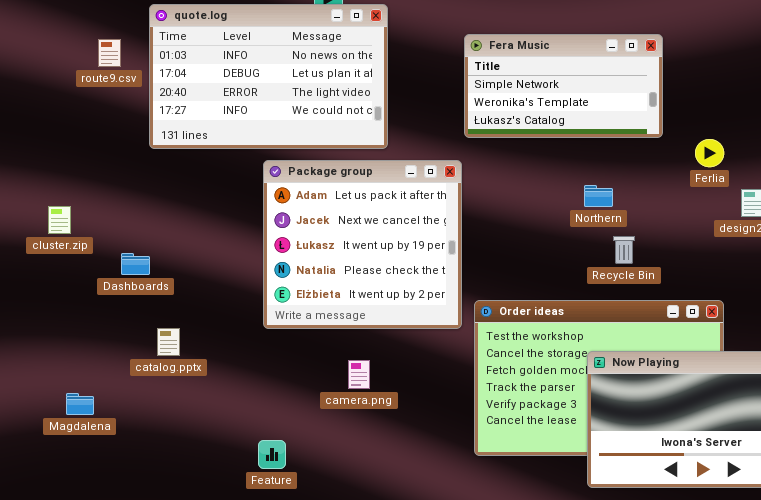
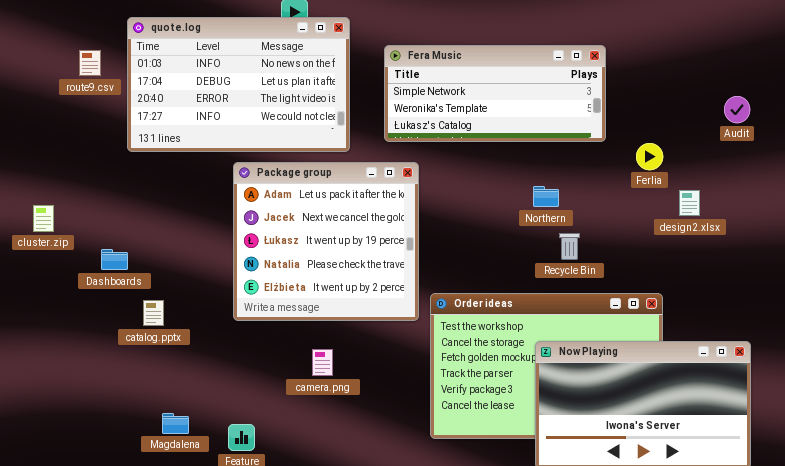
Fera Music: [464,34,663,138] -> [384,45,606,142], resized
catalog.pptx: [157,328,180,356] -> [143,300,164,326], moved
Magdalena: [66,393,94,415] -> [162,413,189,434], moved

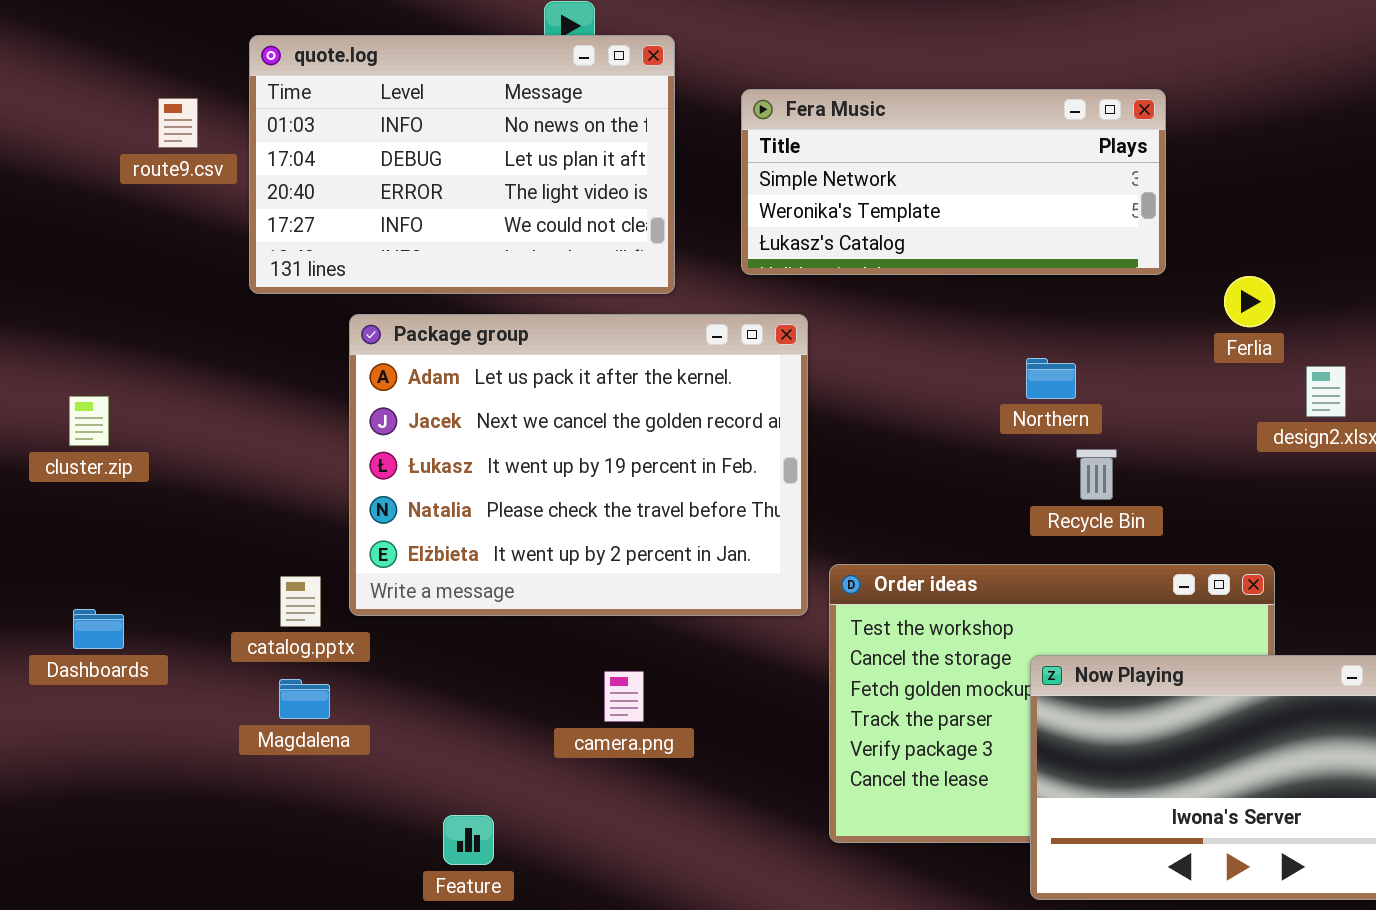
Package group: [233,162,419,321] -> [349,314,808,616], resized
Dashboards: [101,249,128,270] -> [73,609,124,649], moved
Magdalena: [162,413,189,434] -> [279,679,330,719], moved

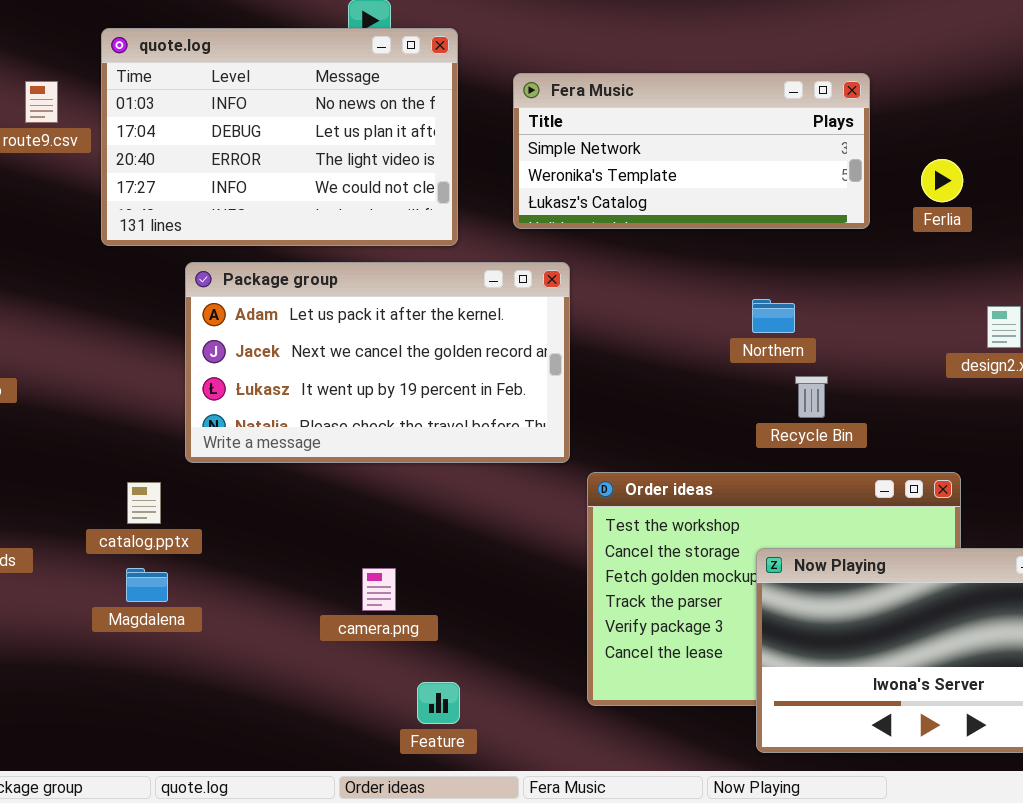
Ferlia: [1224,276,1275,327] -> [921,159,963,202], moved
Package group: [349,314,808,616] -> [185,262,570,463], resized
camera.png: [604,671,644,722] -> [362,568,396,611], moved
Feature: [443,815,494,865] -> [417,682,460,724], moved

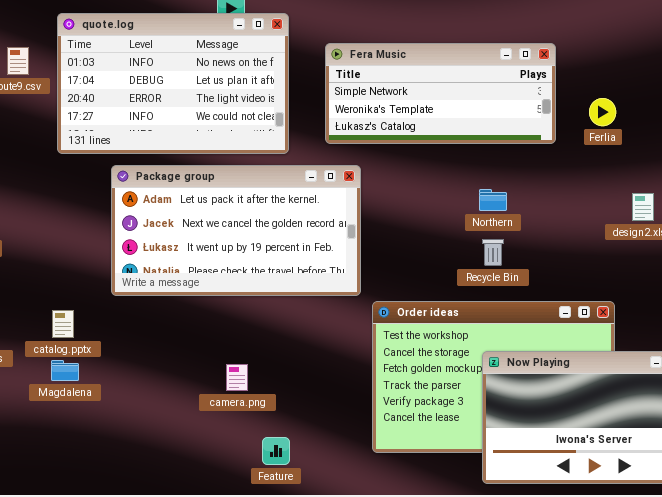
Recycle Bin: [795,376,828,418] -> [482,239,504,266], moved
catalog.pptx: [127,482,161,524] -> [52,310,74,338], moved
Magdalena: [126,568,168,602] -> [51,360,79,381], moved

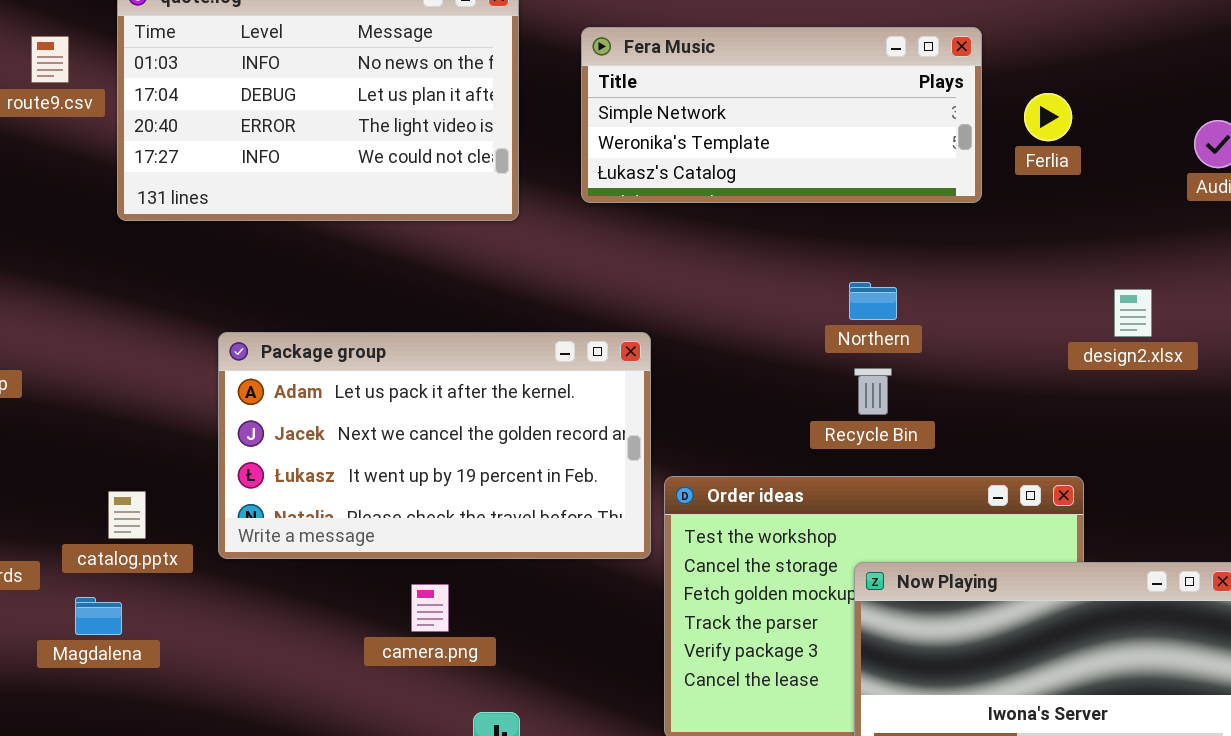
Ferlia: [589,98,616,126] -> [1024,93,1072,141], moved
Package group: [111,165,361,296] -> [218,332,651,559], moved
Magdalena: [51,360,79,381] -> [75,597,122,635], moved

